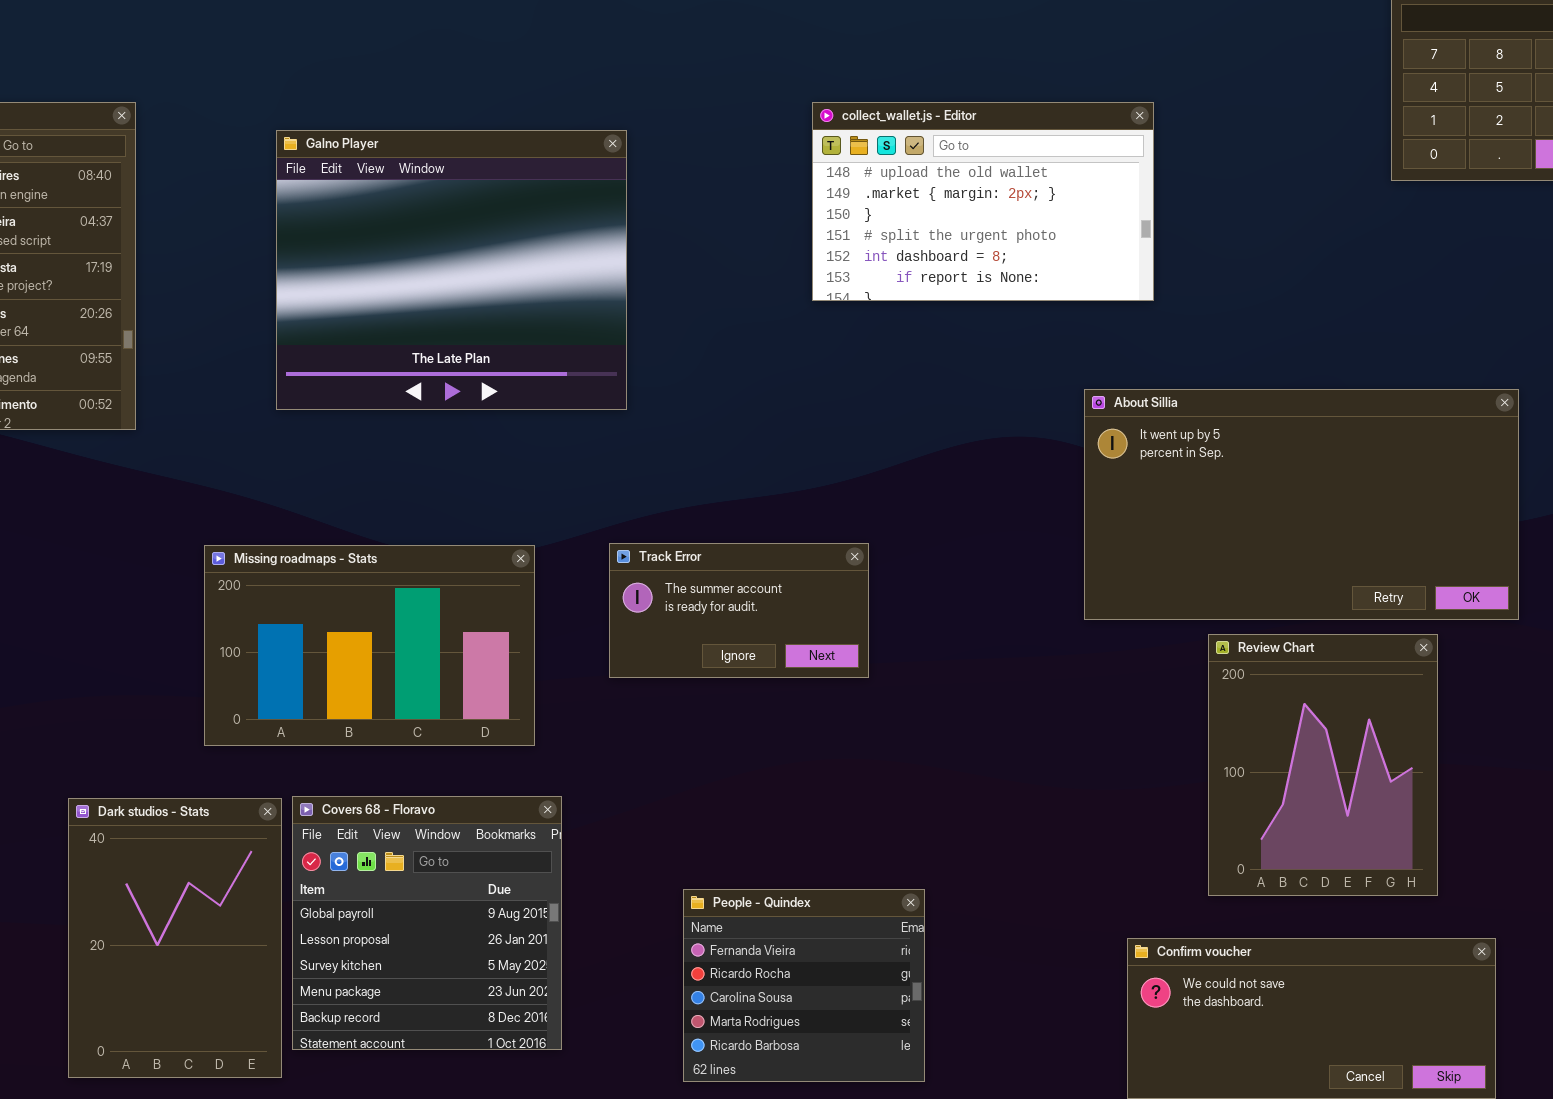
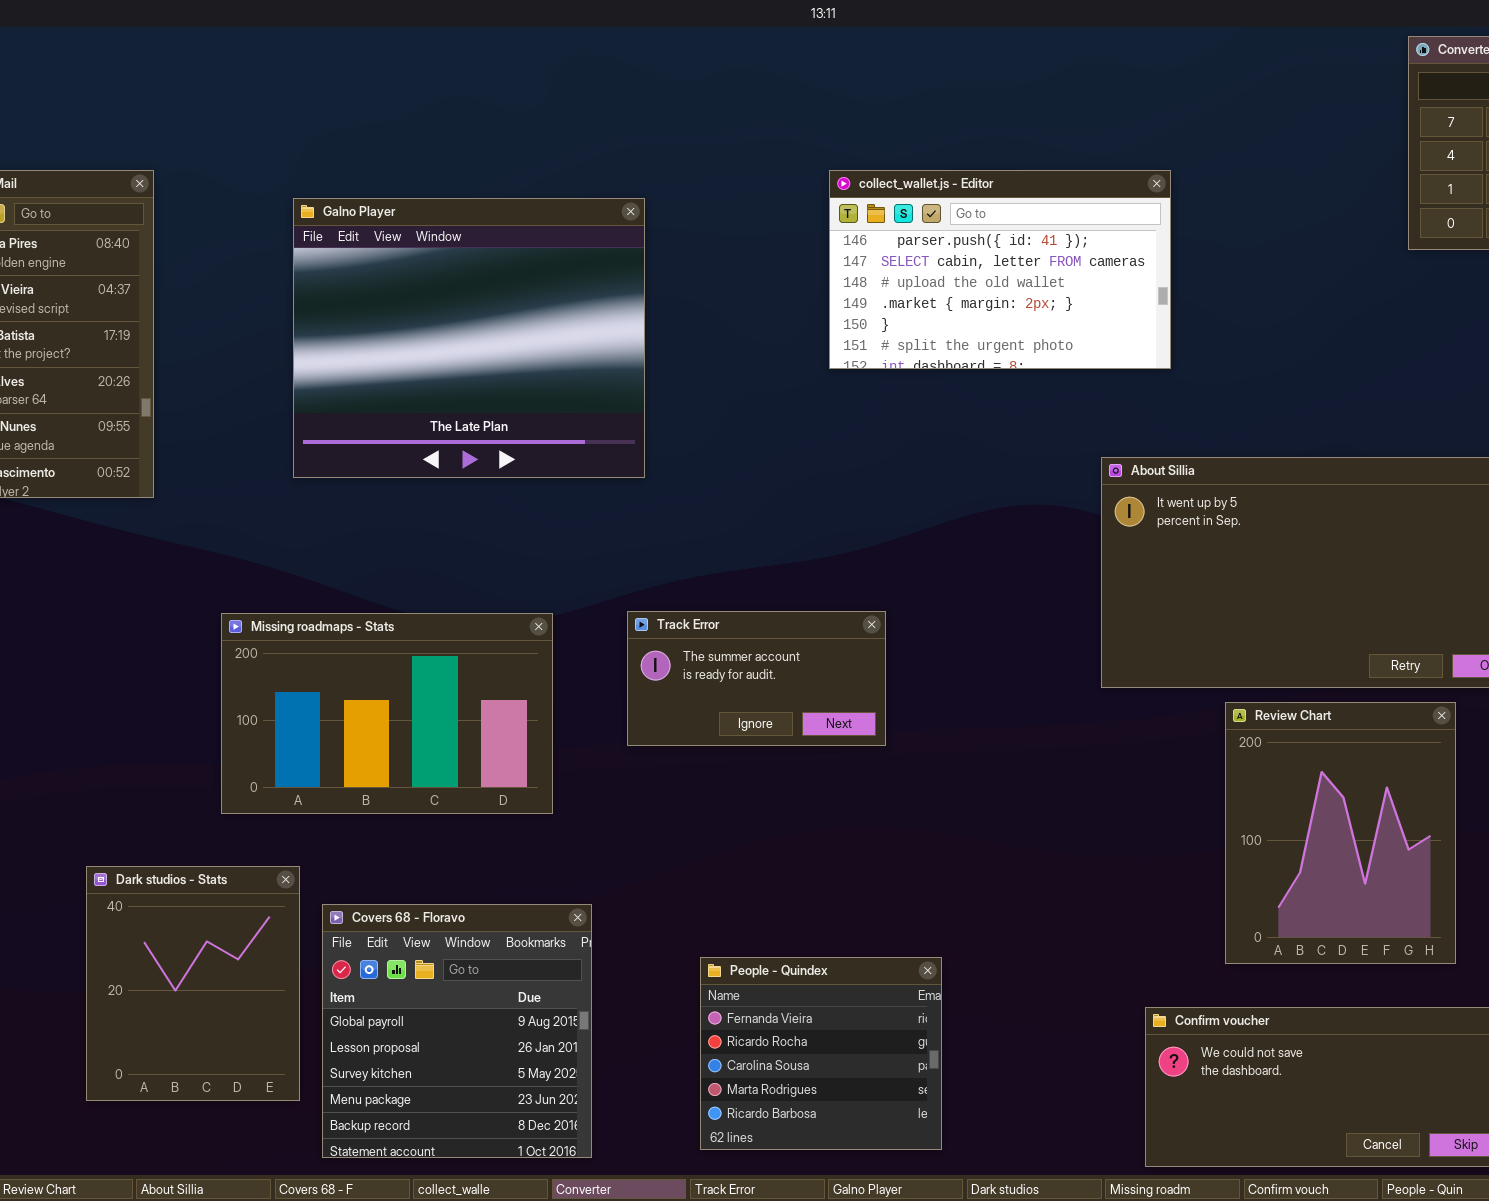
collect_wallet.js - Editor: [812,102,1154,301] -> [829,170,1171,369], scrolled up 2 rows
Covers 68 - Floravo: [292,796,562,1050] -> [322,904,592,1158], moved
Dark studios - Stats: [68,798,282,1078] -> [86,866,300,1101], resized

